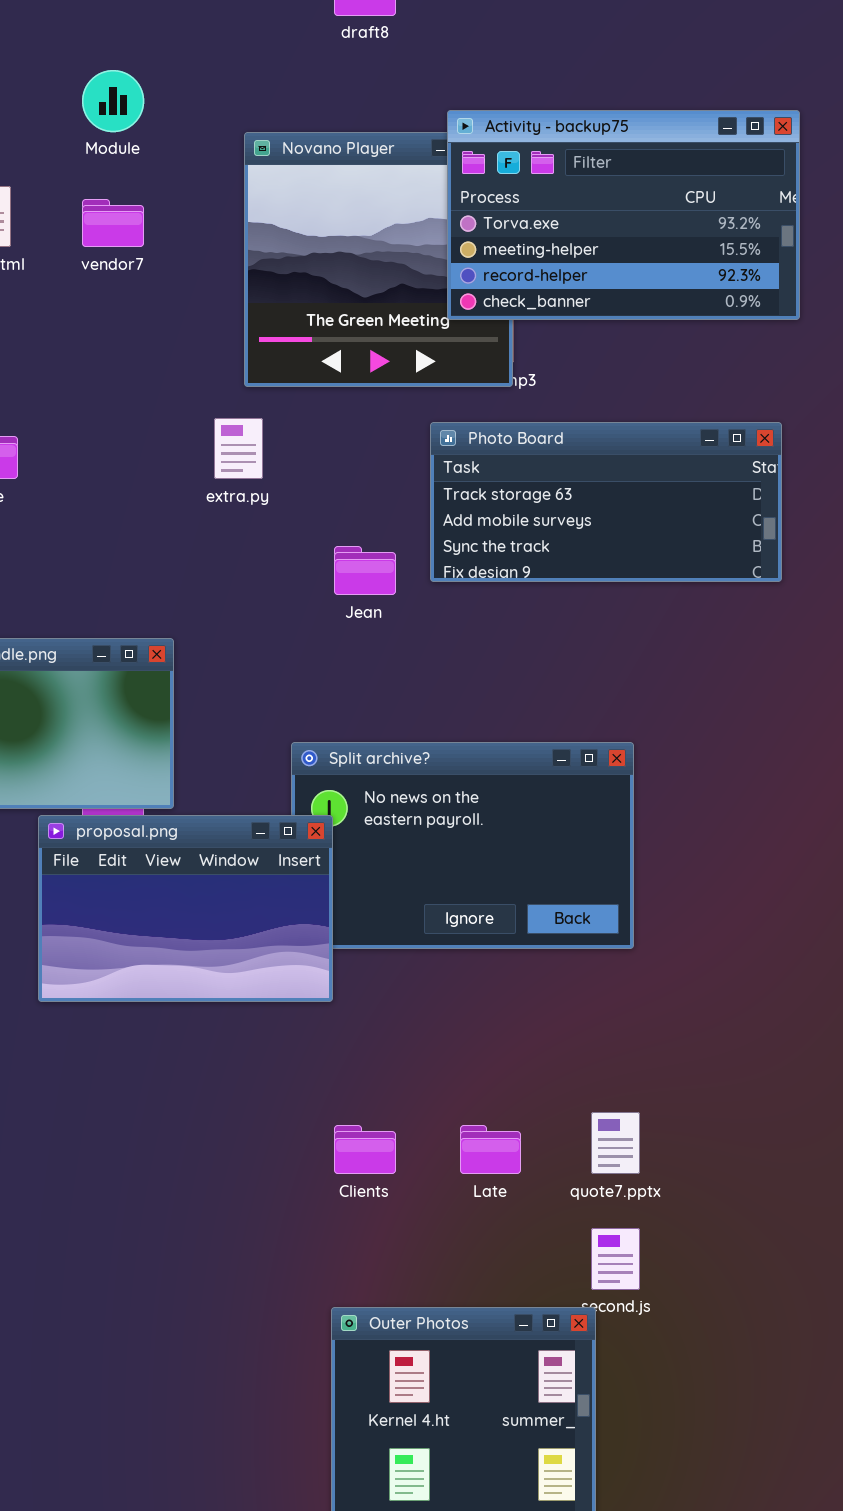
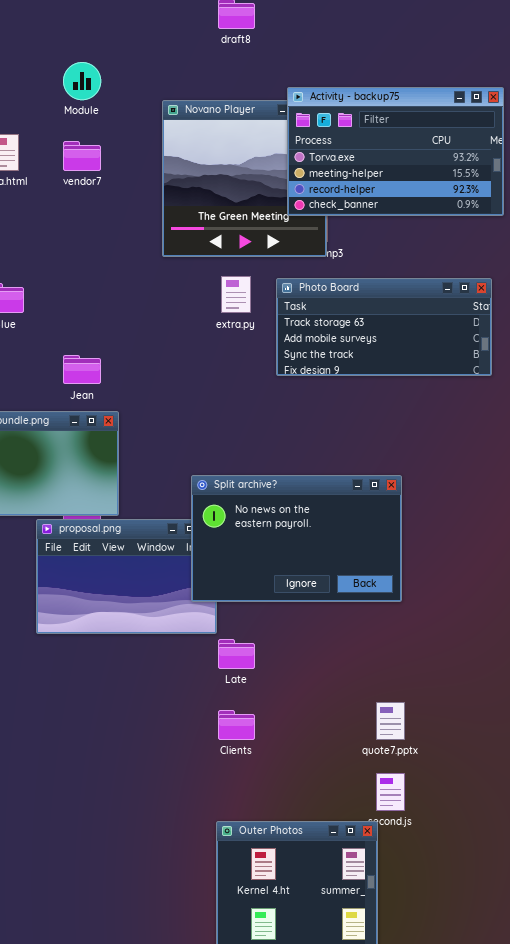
extra.py: [214,418,263,479] -> [221,276,251,313], moved
Jean: [334,546,396,595] -> [63,355,101,384], moved
Split archive?: [291,742,634,949] -> [191,475,402,602], raised
Late: [460,1125,521,1174] -> [218,639,255,669], moved

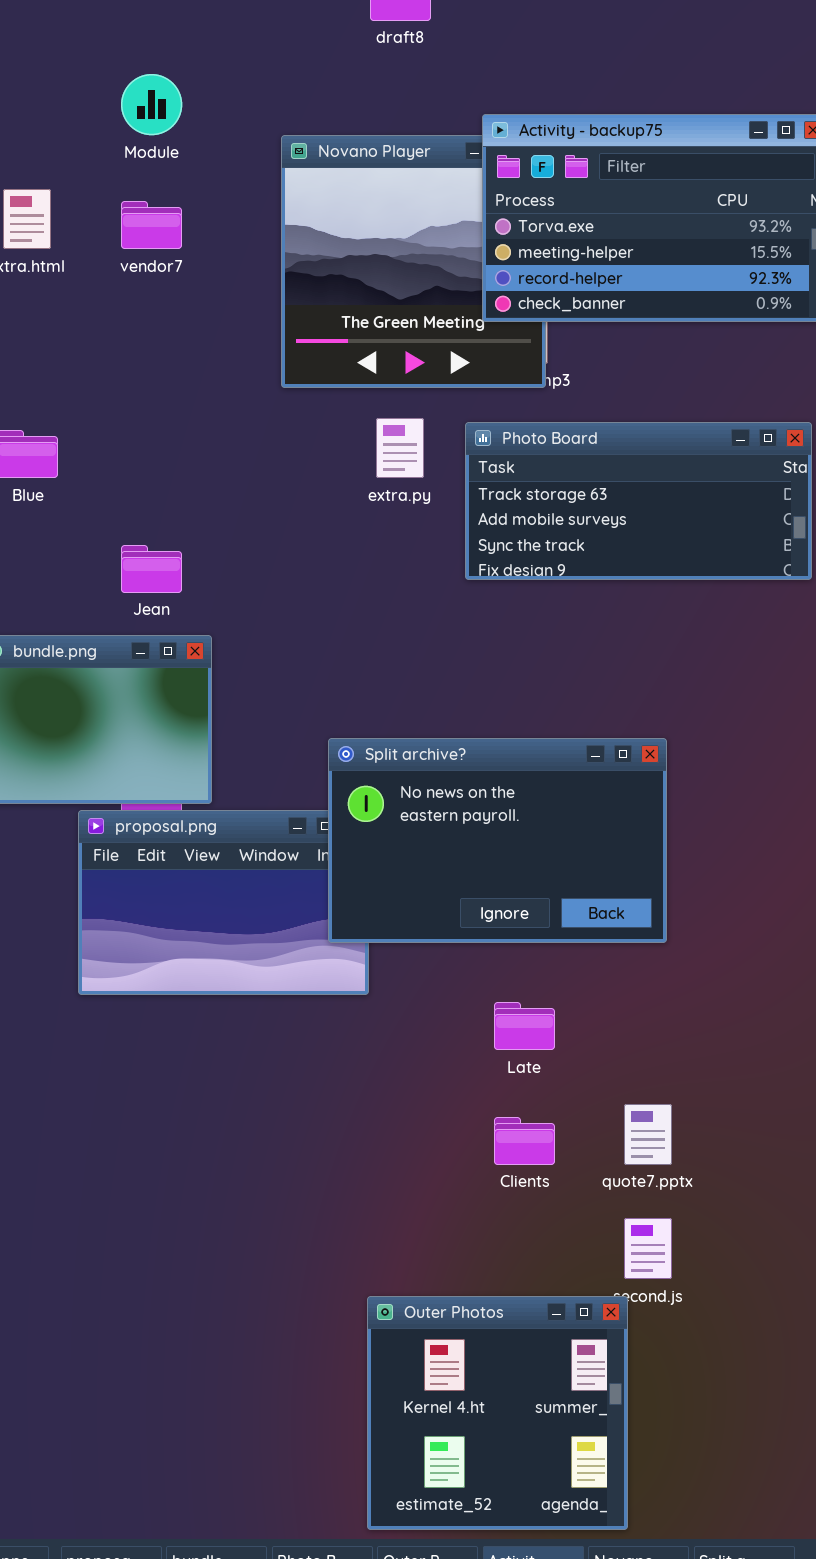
Late: [218,639,255,669] -> [494,1002,555,1050], moved
Clients: [218,710,255,740] -> [494,1117,555,1165], moved

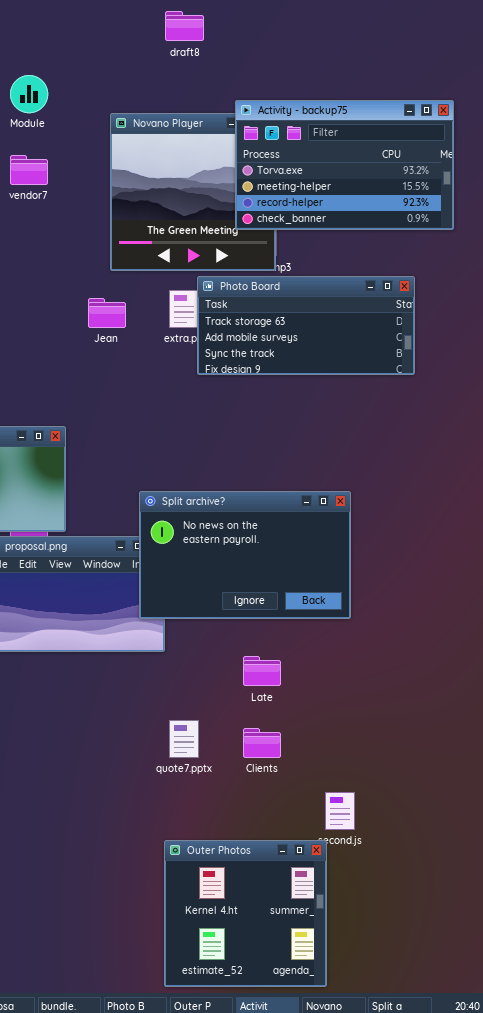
Photo Board: [465,422,812,580] -> [197,276,415,375], moved
Jean: [121,545,182,593] -> [88,298,126,328], moved
quote7.pptx: [624,1104,672,1165] -> [169,720,199,758], moved

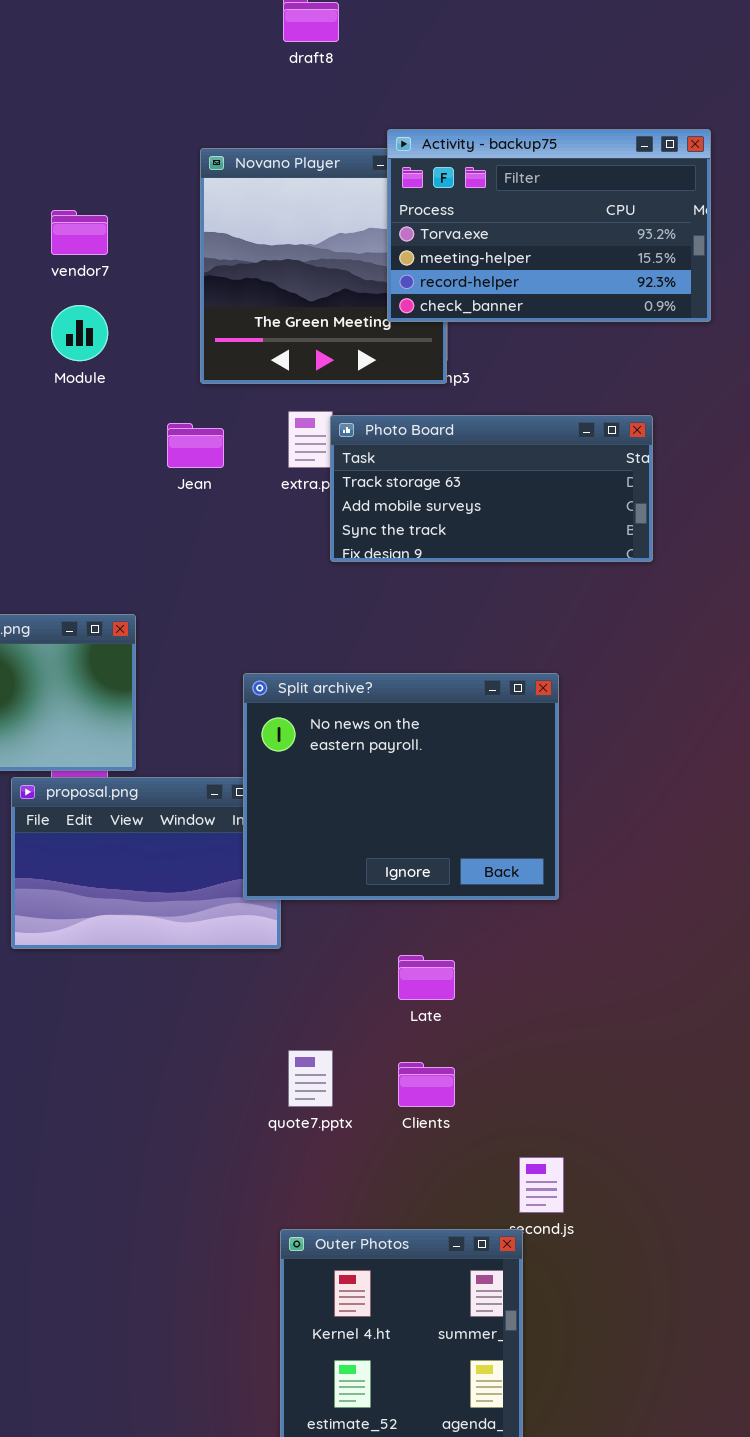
Module: [10,75,48,113] -> [51,305,108,361], moved
Photo Board: [197,276,415,375] -> [330,415,653,562], moved
Split archive?: [139,491,351,619] -> [243,673,559,900], resized

